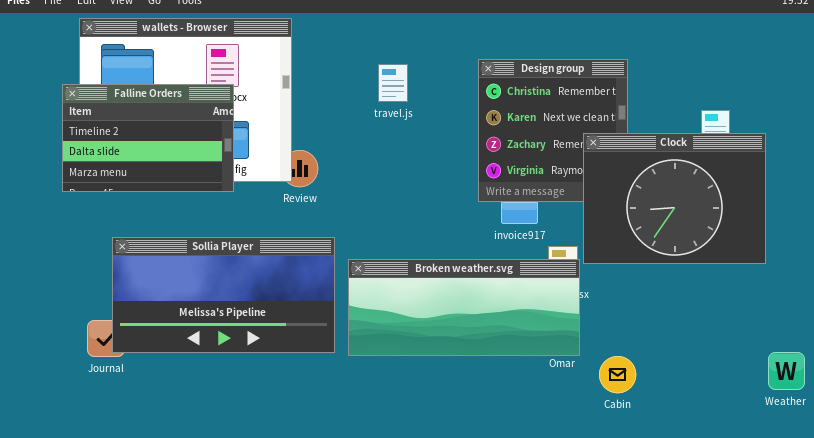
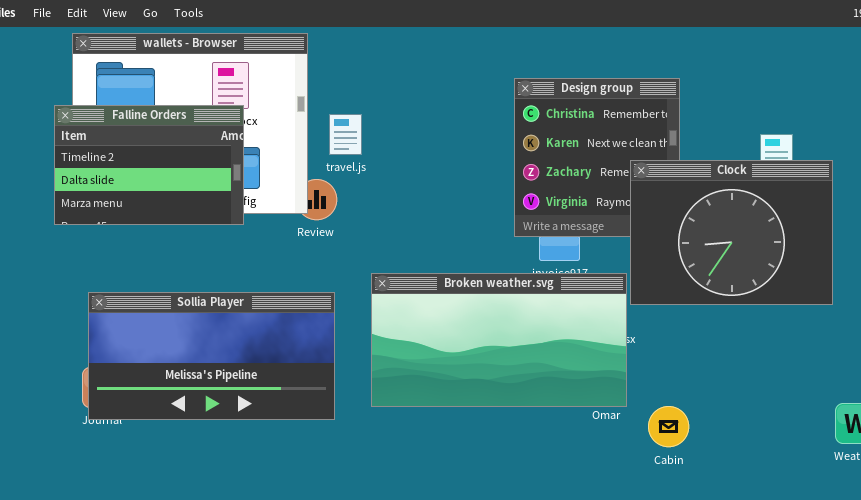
travel.js: [378,64,408,102] -> [329,114,362,155], moved
Sollia Player: [112,237,335,353] -> [88,292,335,420], moved
Broken weather.svg: [348,259,580,356] -> [371,273,627,407], resized

